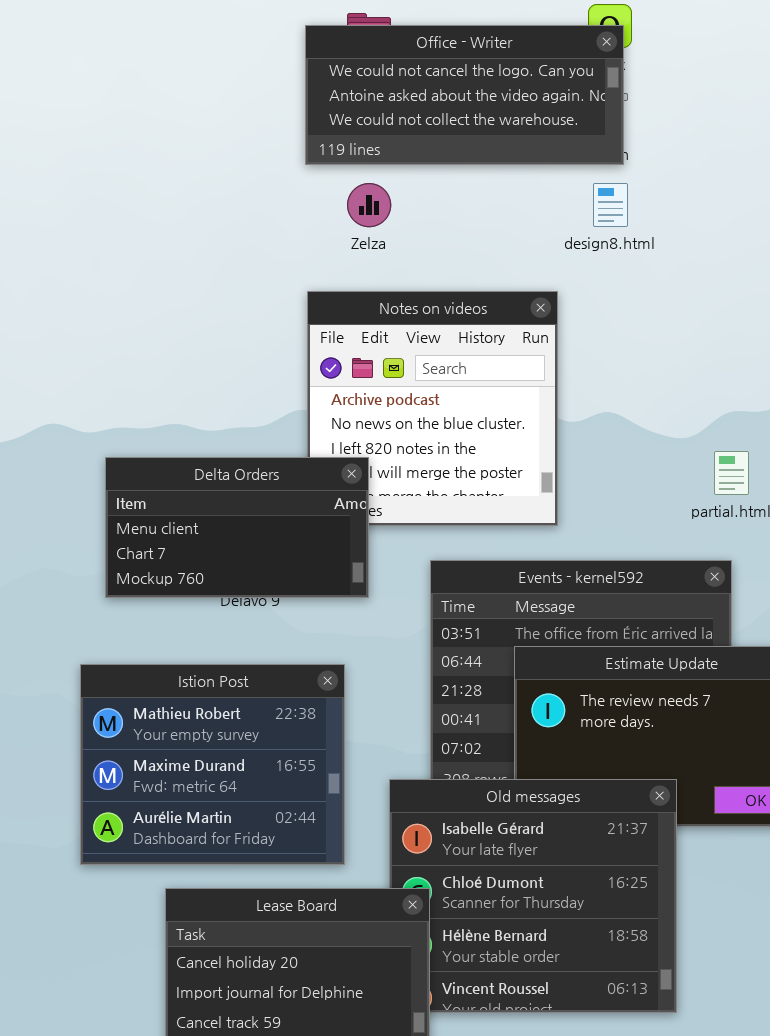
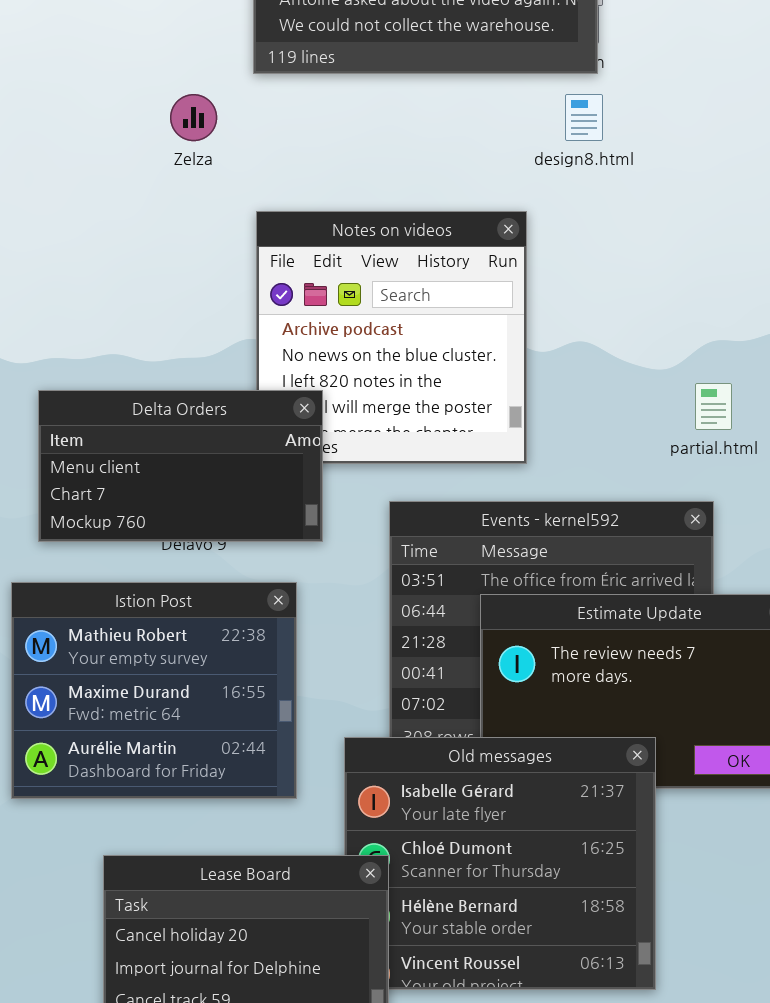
Zelza: [347,183,391,227] -> [170,94,217,141], moved
Istion Post: [80,664,345,865] -> [11,582,297,799], moved

